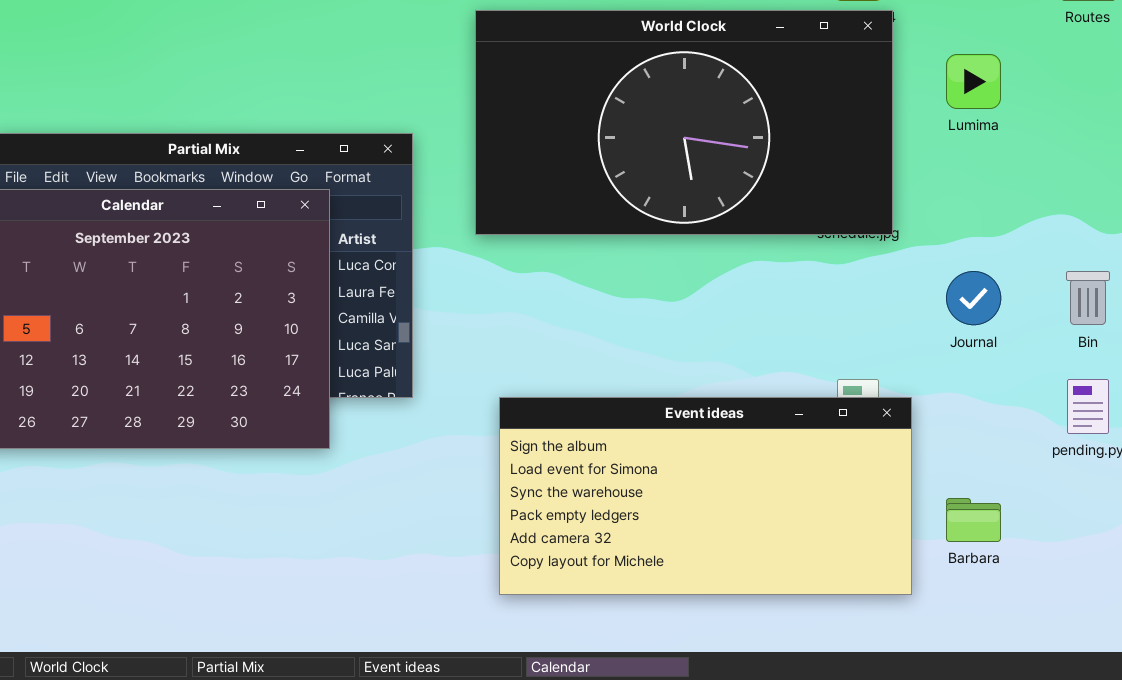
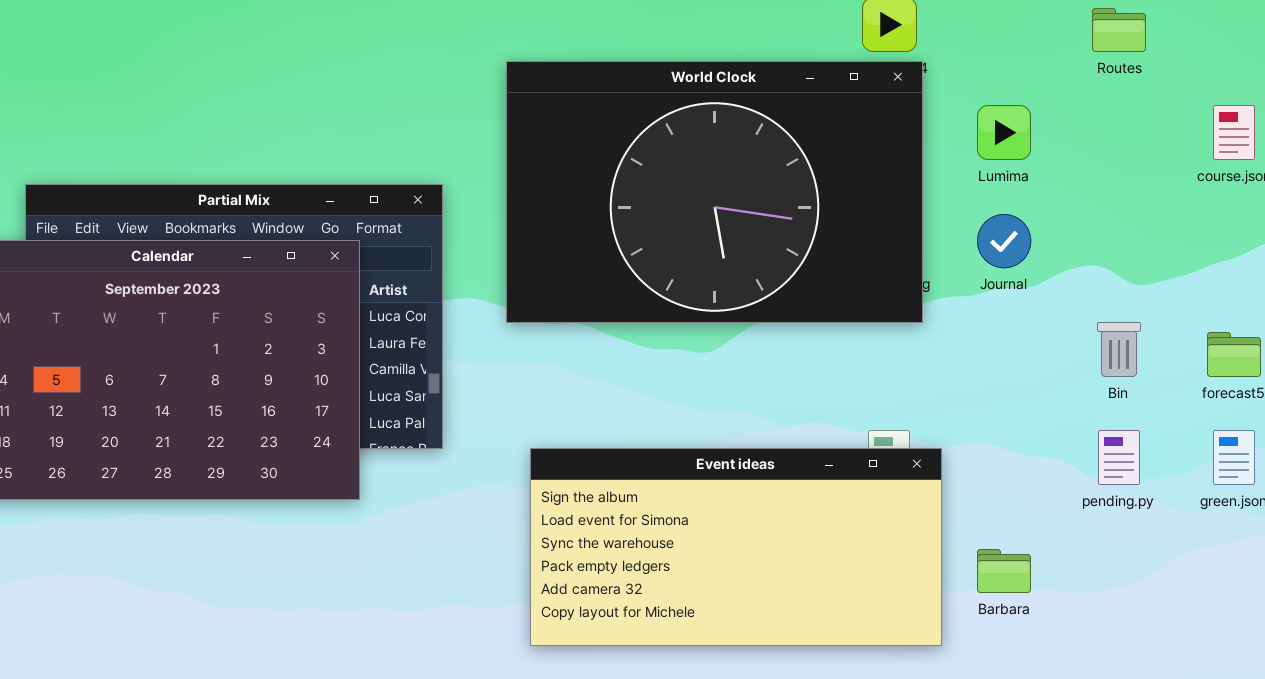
World Clock: [475,10,893,235] -> [506,61,923,323], resized
Journal: [946,271,1001,325] -> [977,214,1031,268], moved

